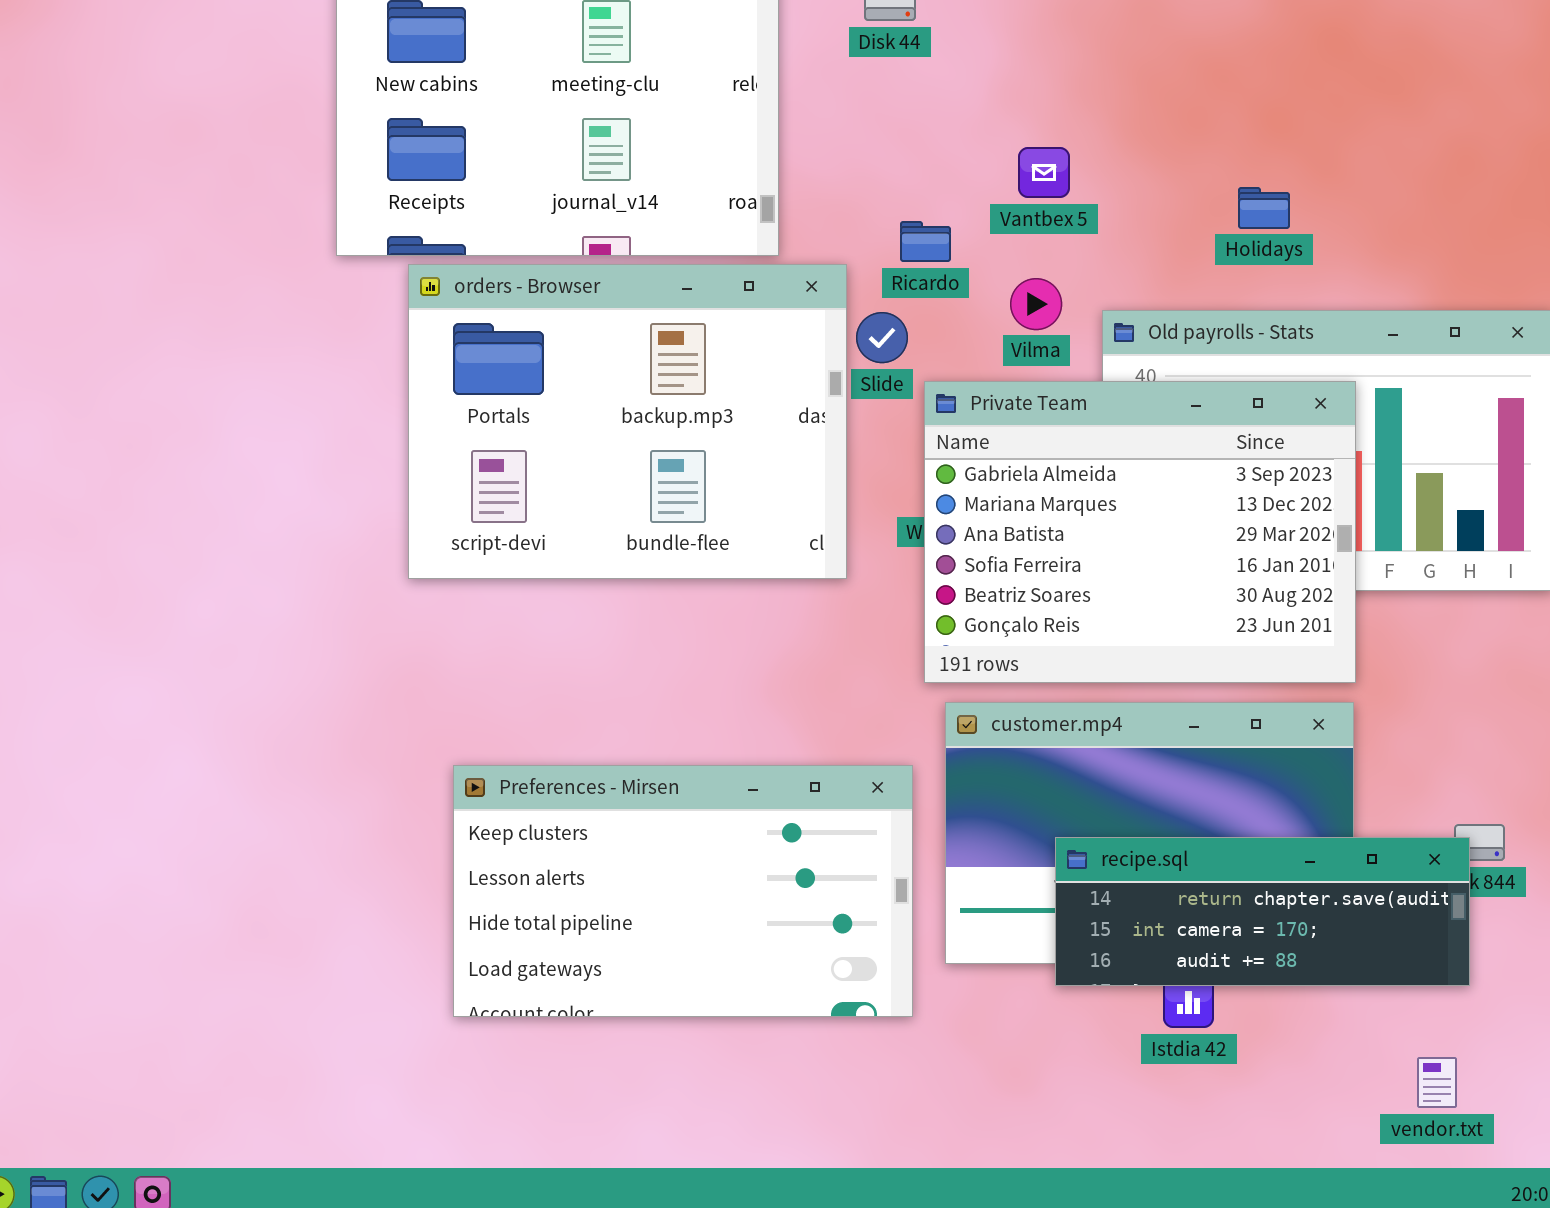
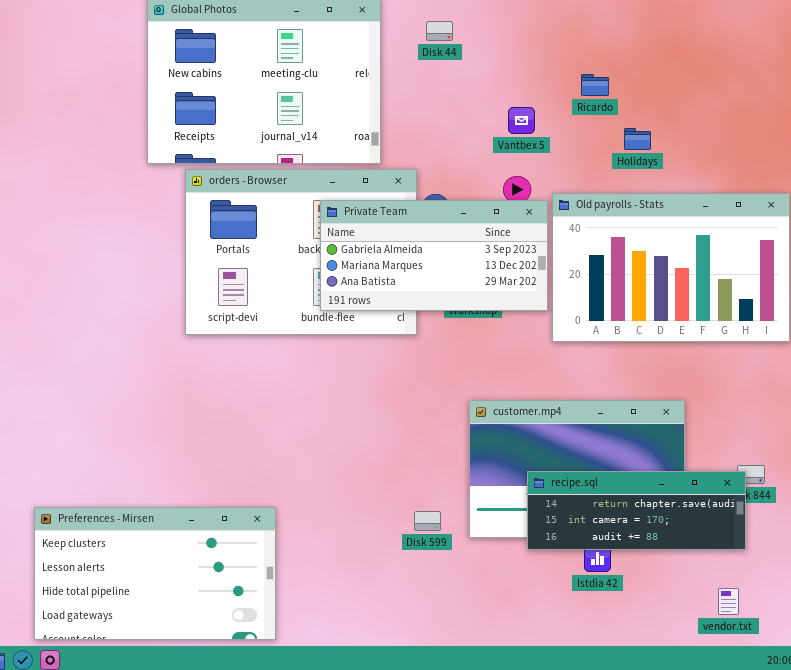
Ricardo: [900,221,951,262] -> [581,74,609,96], moved
Private Team: [924,381,1356,683] -> [320,200,548,311], moved, resized
Preferences - Mirsen: [453,765,913,1017] -> [34,507,276,640], moved

